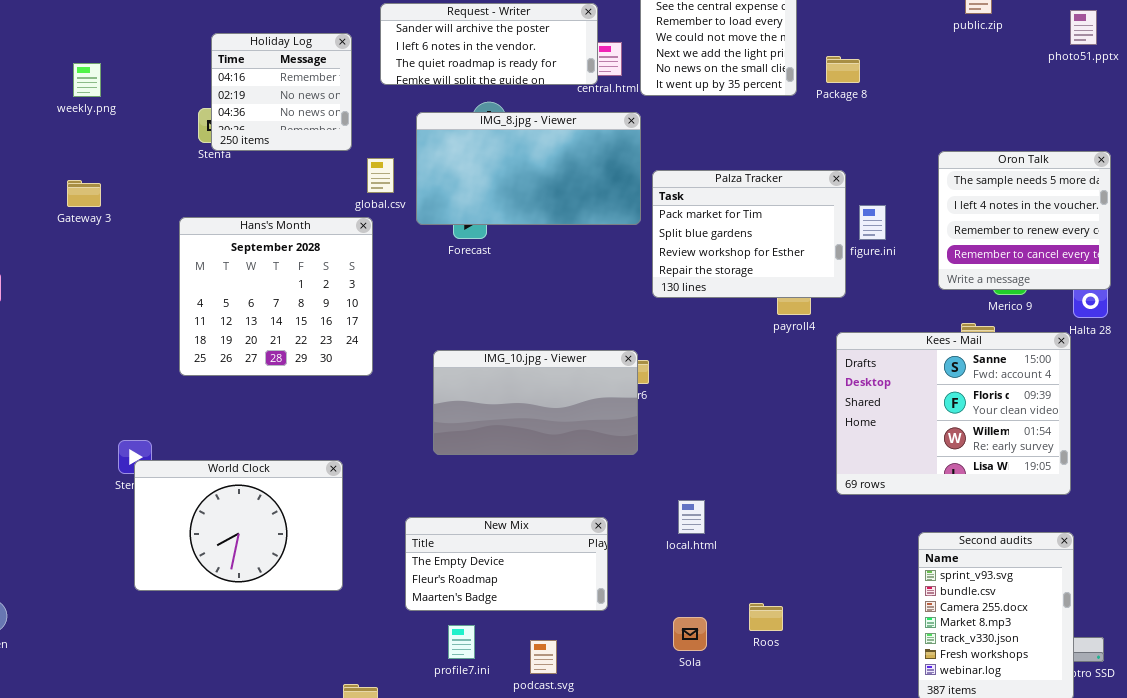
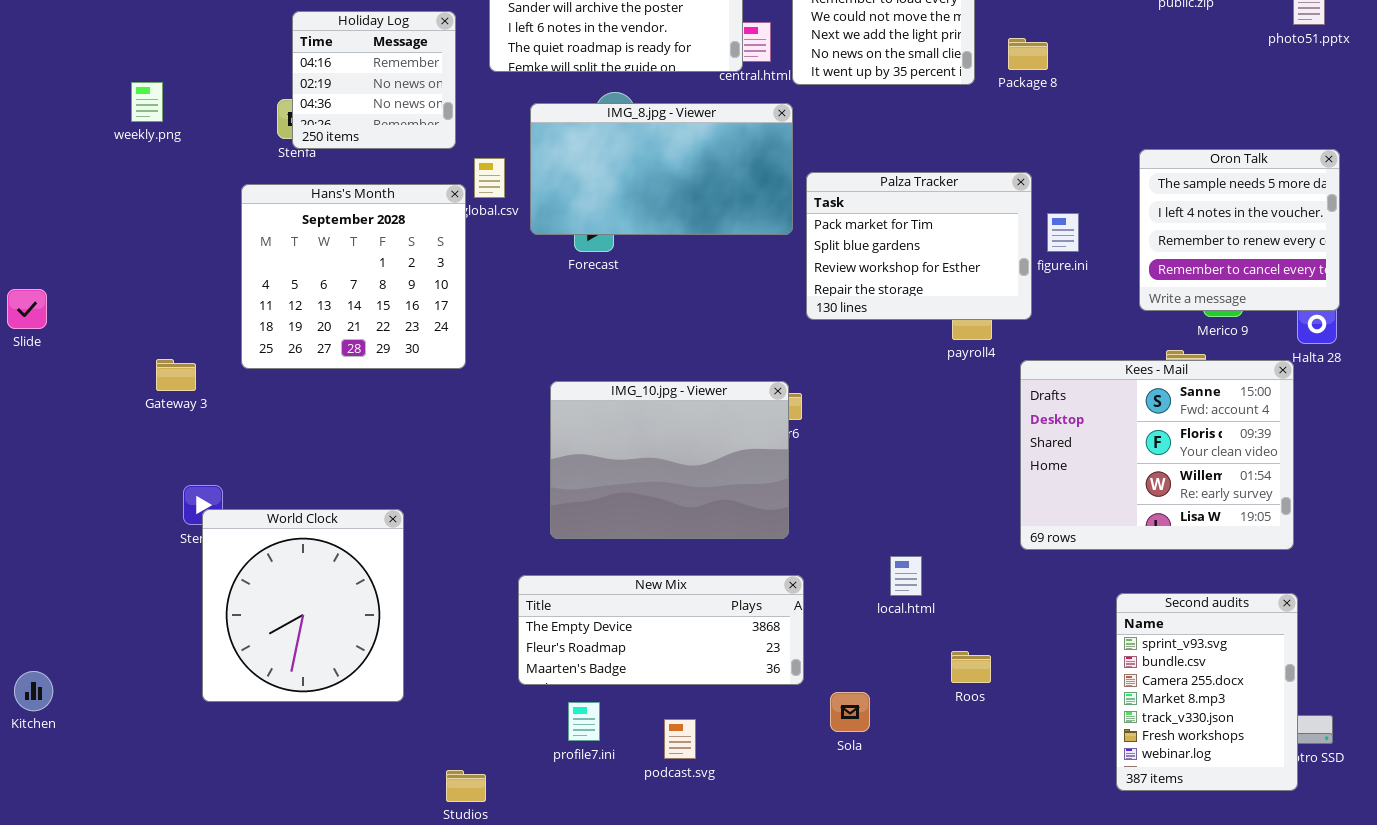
weekly.png: [73,63,101,97] -> [131,82,163,122], moved
Gateway 3: [67,180,101,207] -> [156,359,196,391], moved
Hans's Month: [179,217,373,376] -> [241,184,466,369], moved
IMG_10.jpg - Viewer: [433,350,638,455] -> [550,381,789,539], resized
World Clock: [134,460,343,591] -> [202,509,404,702], resized
local.html: [678,500,705,534] -> [890,556,922,596], moved
New Mix: [405,517,608,611] -> [518,575,804,685], resized
Roos: [749,603,783,631] -> [951,651,991,683], moved

